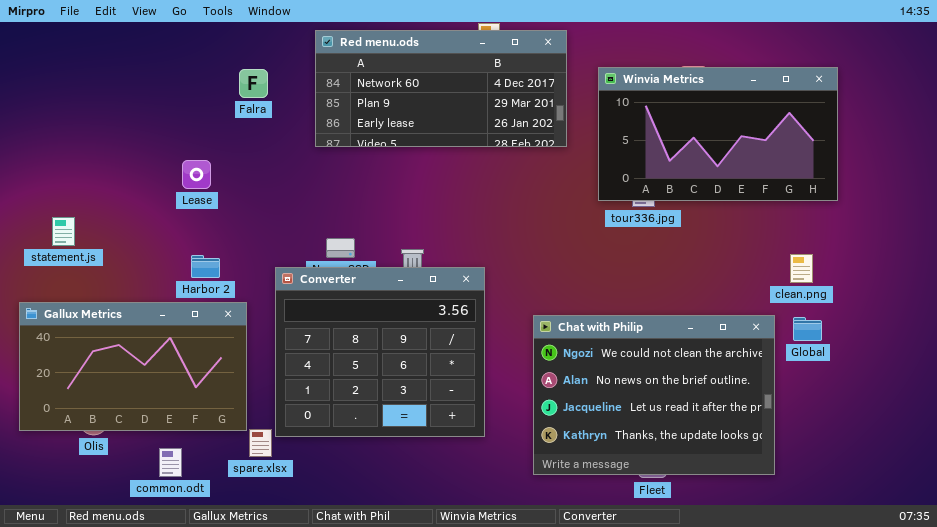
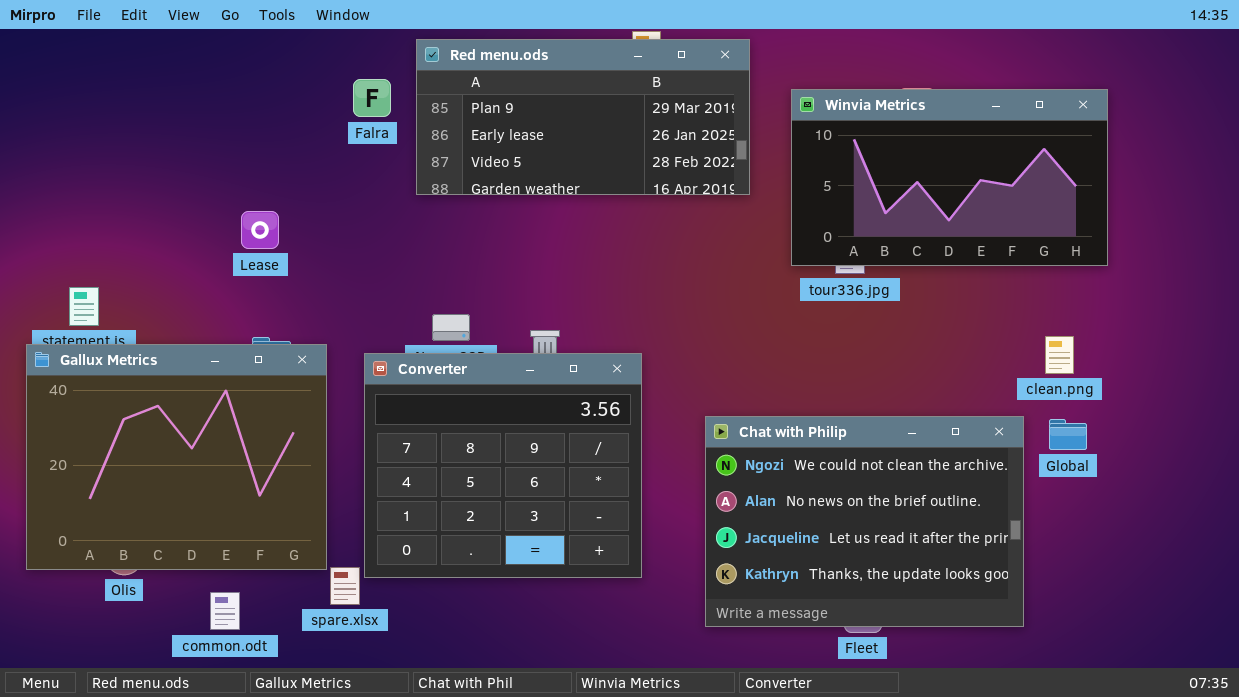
Red menu.ods: [315,30,567,147] -> [416,39,750,195], scrolled down 1 row
Falra: [239,69,268,98] -> [353,79,391,117], moved
Gallux Metrics: [19,302,247,431] -> [26,344,327,570], resized

